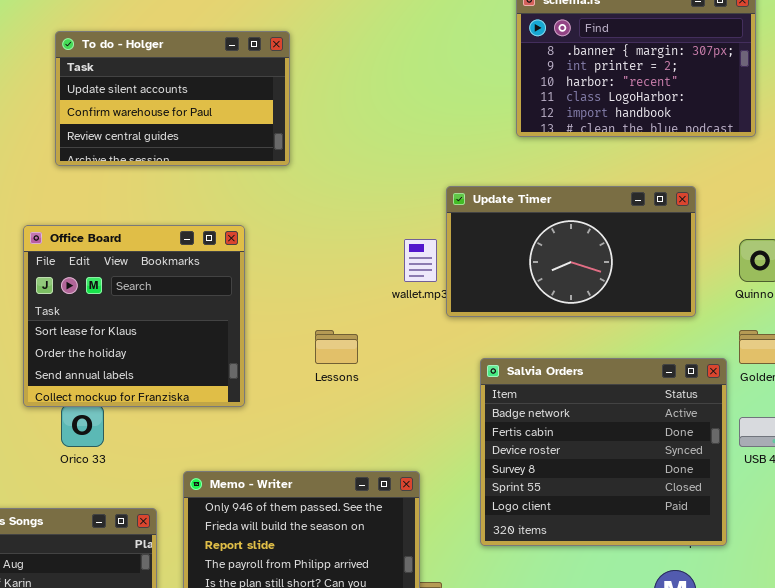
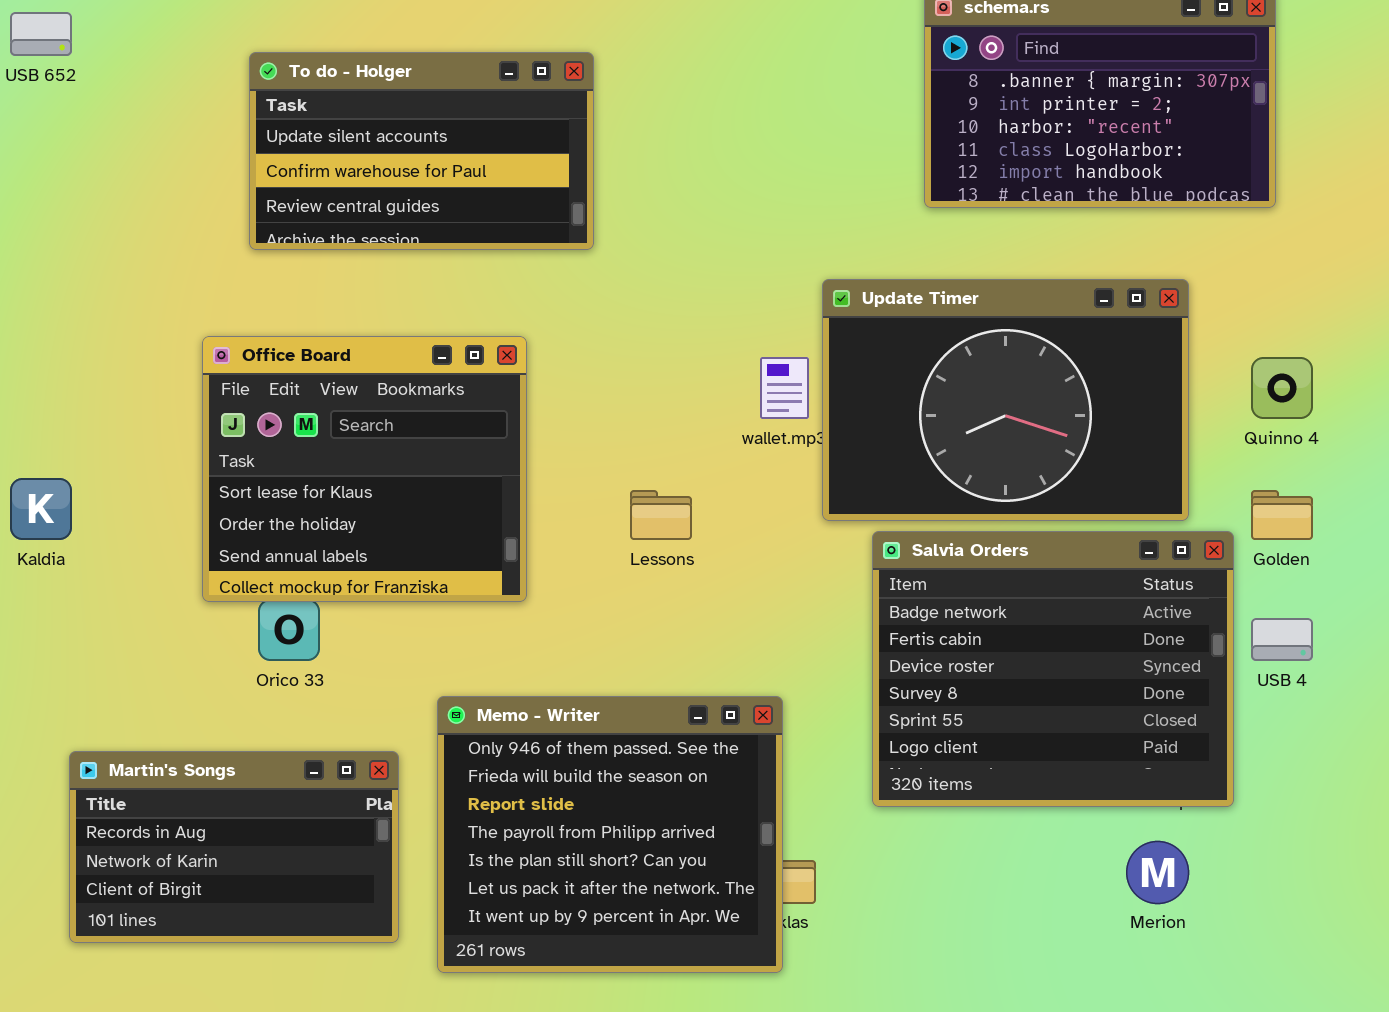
Update Timer: [446,186,696,317] -> [822,279,1189,521], resized

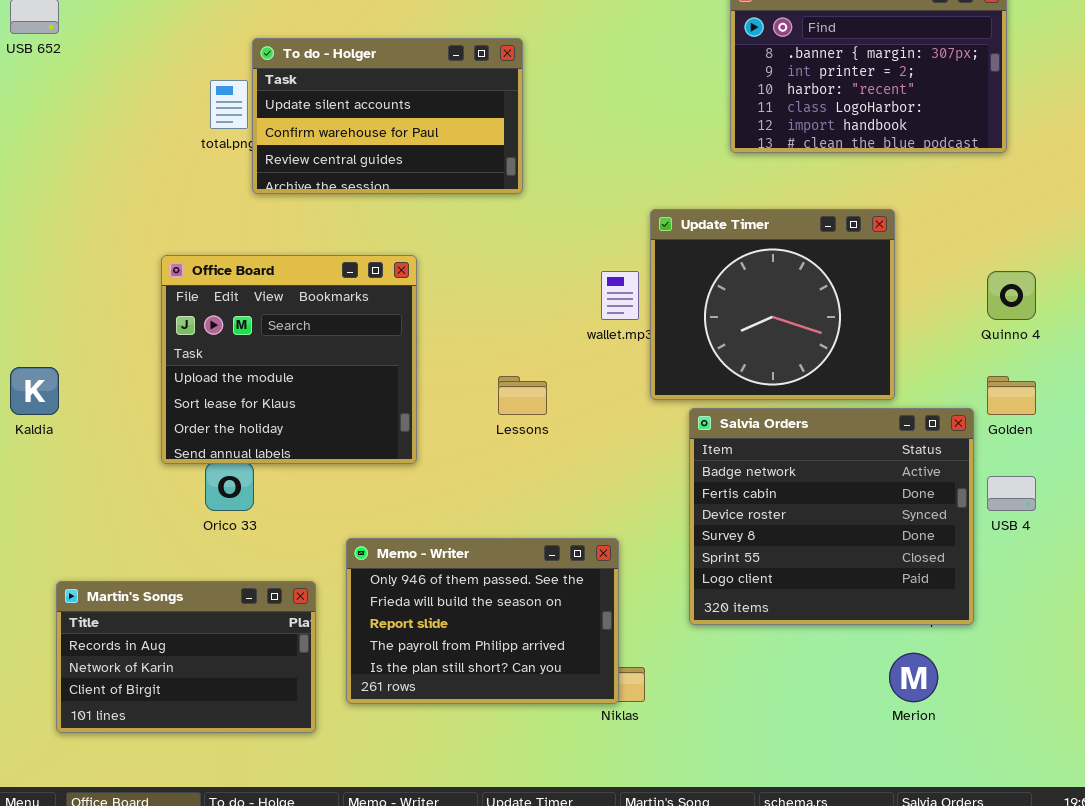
To do - Holger: [249,52,594,250] -> [252,38,523,194], moved
Update Timer: [822,279,1189,521] -> [650,209,895,400], resized
Office Board: [202,336,527,602] -> [161,255,417,464], scrolled up 1 row
Memo - Writer: [437,696,783,973] -> [346,538,619,704], resized

